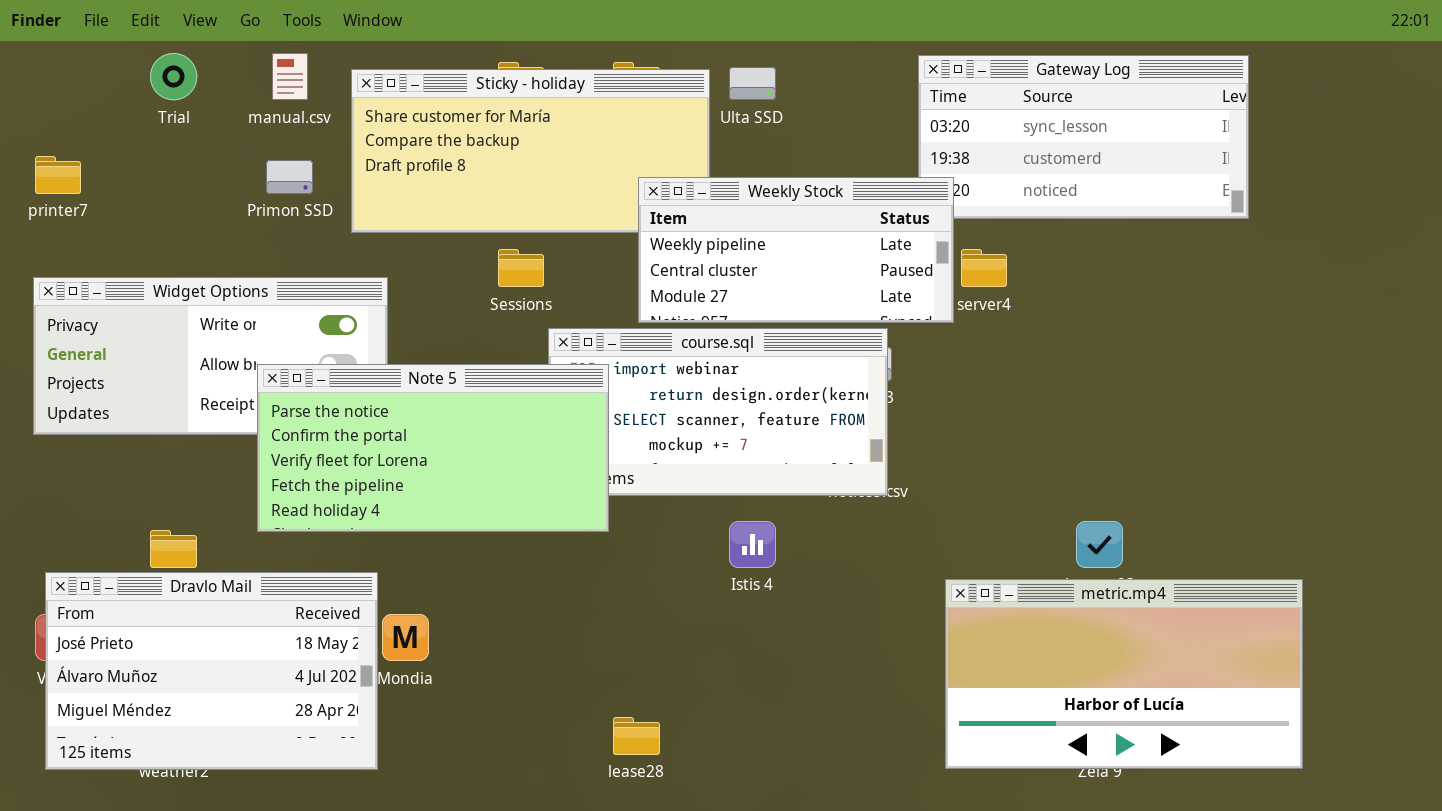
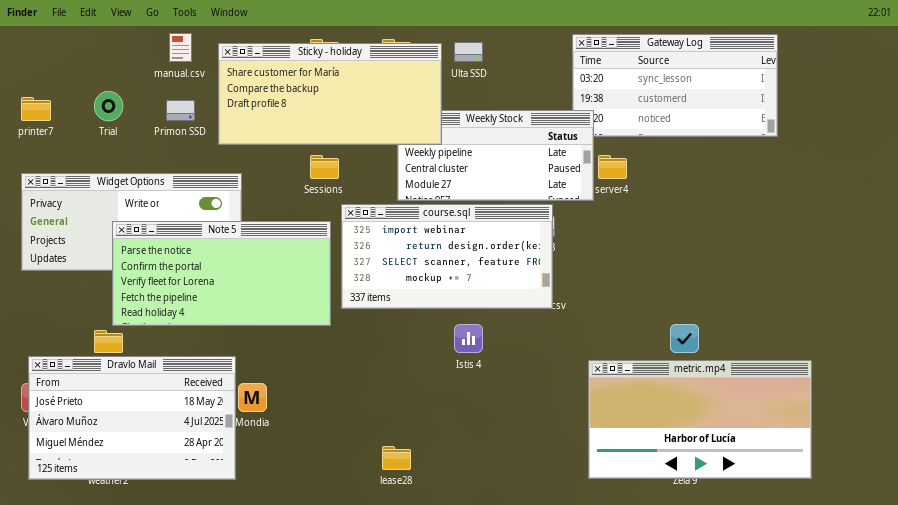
Trial: [150,53,197,100] -> [94,91,123,121], moved
Sticky - holiday: [351,69,710,233] -> [218,43,442,145], raised
Note 5: [257,364,609,532] -> [112,221,331,326], moved

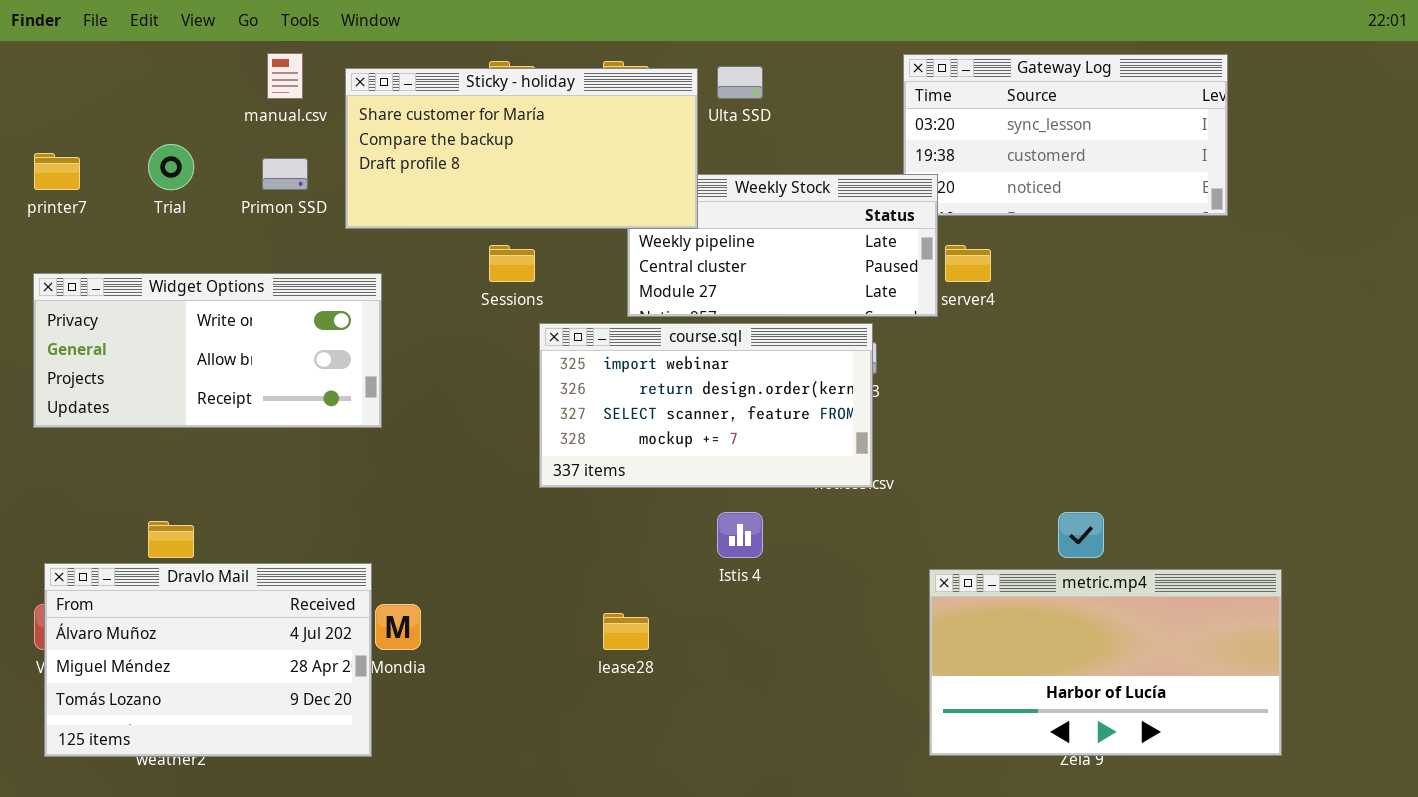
Note 5: [112,221,331,326] -> none, closed
Dravlo Mail: [28,356,236,480] -> [44,563,372,757], scrolled down 1 row
lease28: [382,446,411,470] -> [603,613,649,650], moved

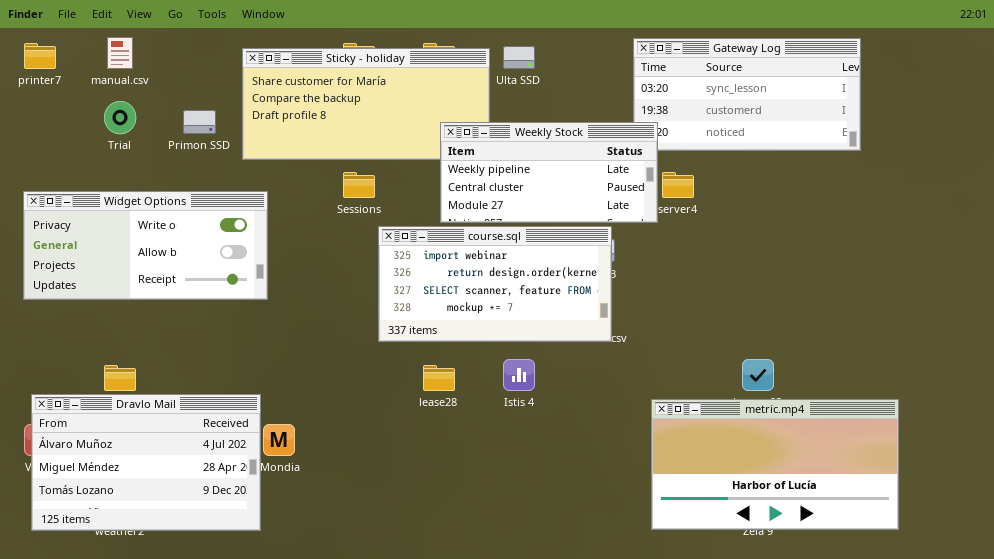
manual.csv: [267,53,303,99] -> [107,37,133,69], moved
printer7: [34,153,80,190] -> [24,43,56,69], moved
Weekly Stock: [627,174,938,317] -> [440,122,658,223], raised
lease28: [603,613,649,650] -> [423,365,455,391], moved

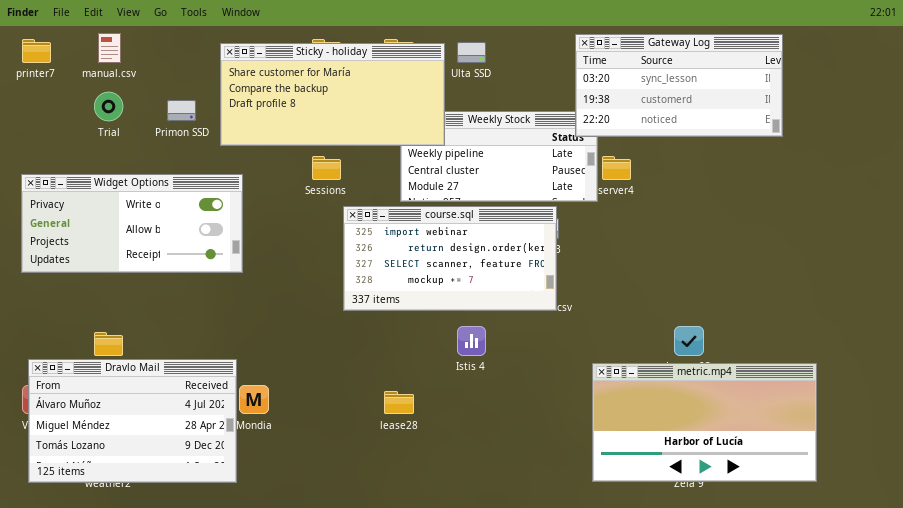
Gateway Log: [633,38,861,151] -> [575,34,783,137], raised
Sticky - holiday: [242,48,490,160] -> [220,43,445,146], raised
lease28: [423,365,455,391] -> [384,391,414,414], moved

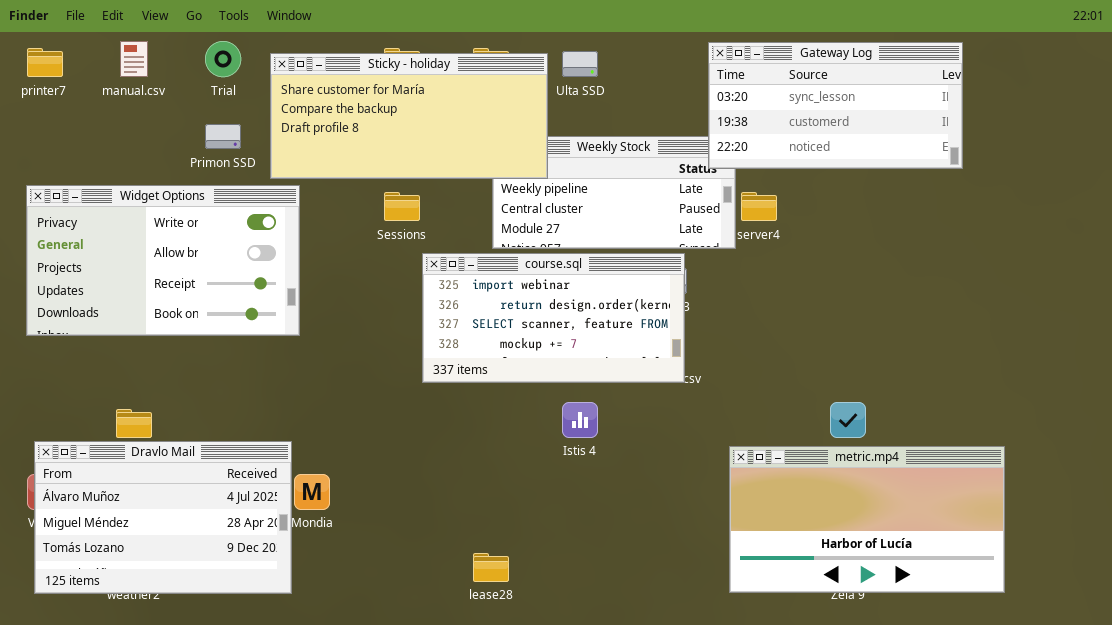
Trial: [94,92,123,121] -> [205,41,241,77], moved
Widget Options: [21,174,243,273] -> [26,185,300,336], resized
lease28: [384,391,414,414] -> [473,553,509,582], moved

